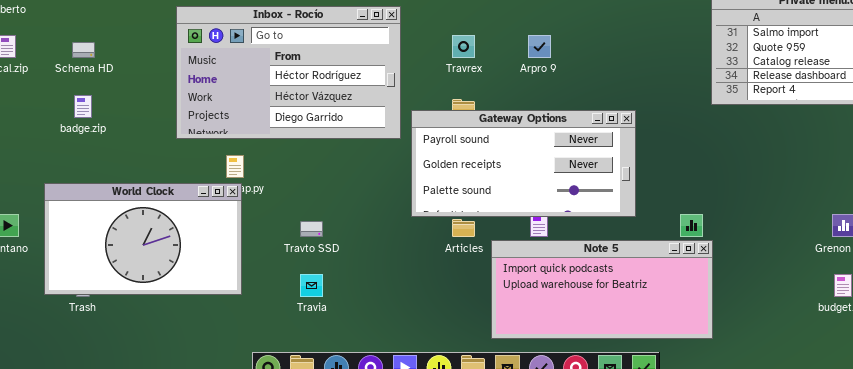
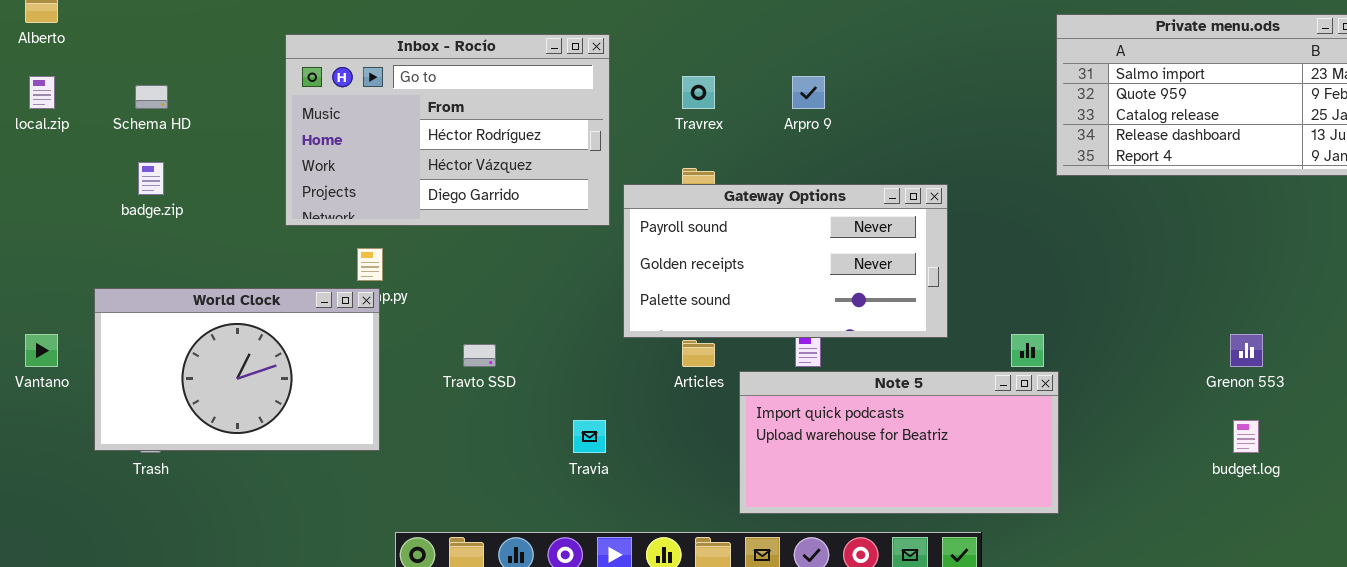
Travia: [300,274,323,297] -> [573,420,606,453], moved

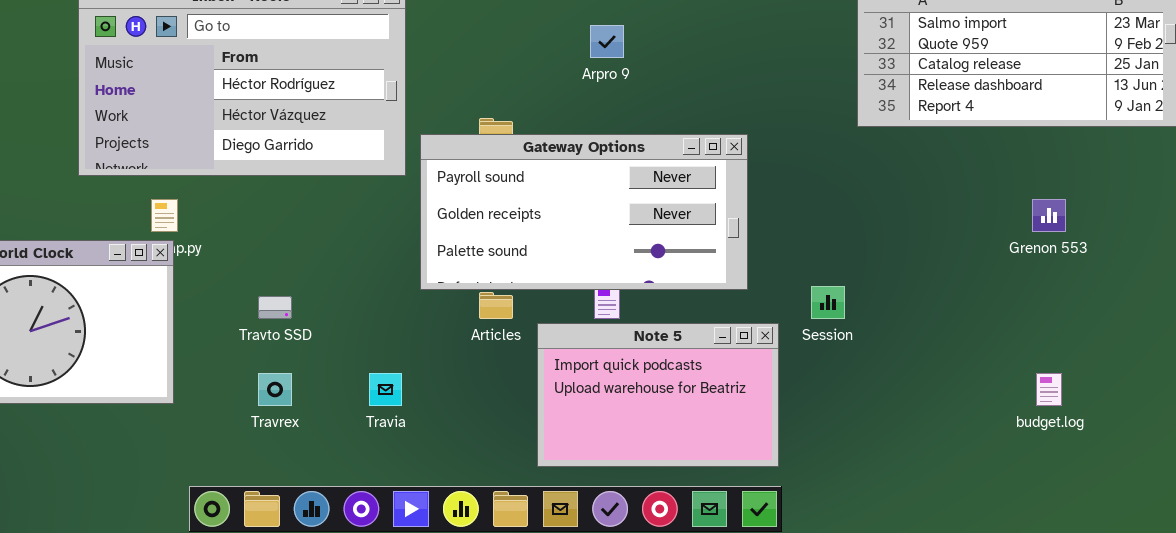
Travrex: [682,76,715,109] -> [258,373,292,406], moved
Grenon 553: [1230,334,1263,367] -> [1032,199,1066,232], moved
Note 5: [739,371,1059,514] -> [537,323,779,467], resized

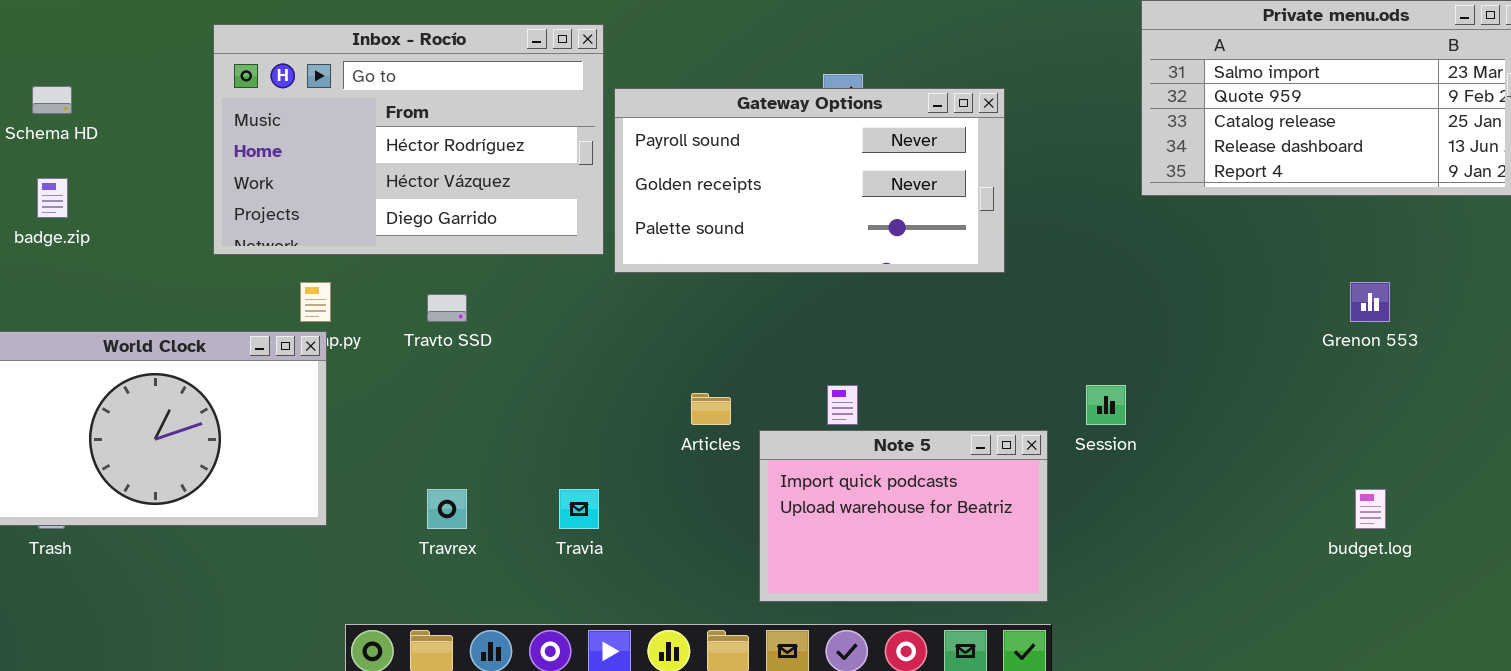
Gateway Options: [420,134,748,290] -> [614,88,1005,273], moved
Travto SSD: [258,296,292,319] -> [427,294,467,322], moved

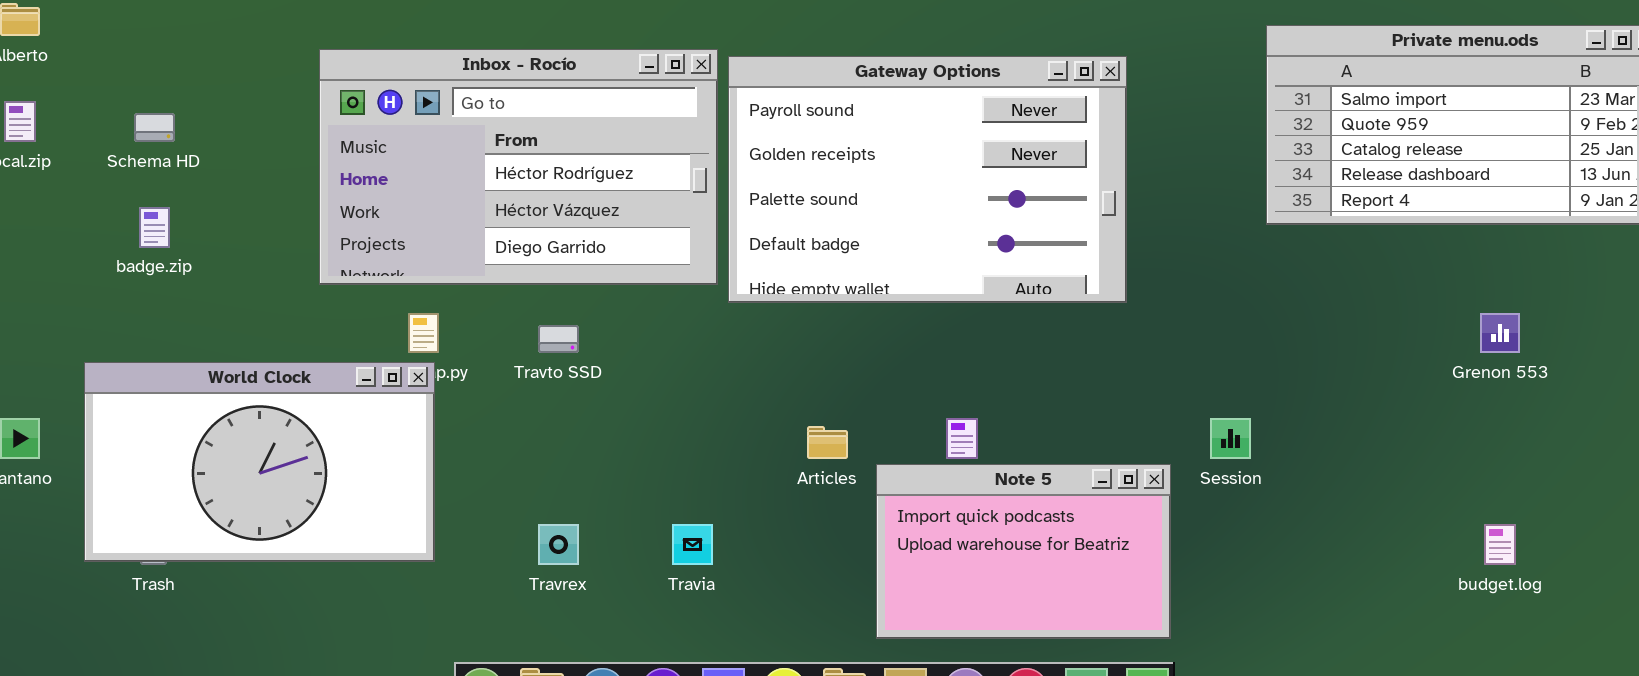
Gateway Options: [614,88,1005,273] -> [728,56,1127,303], resized

